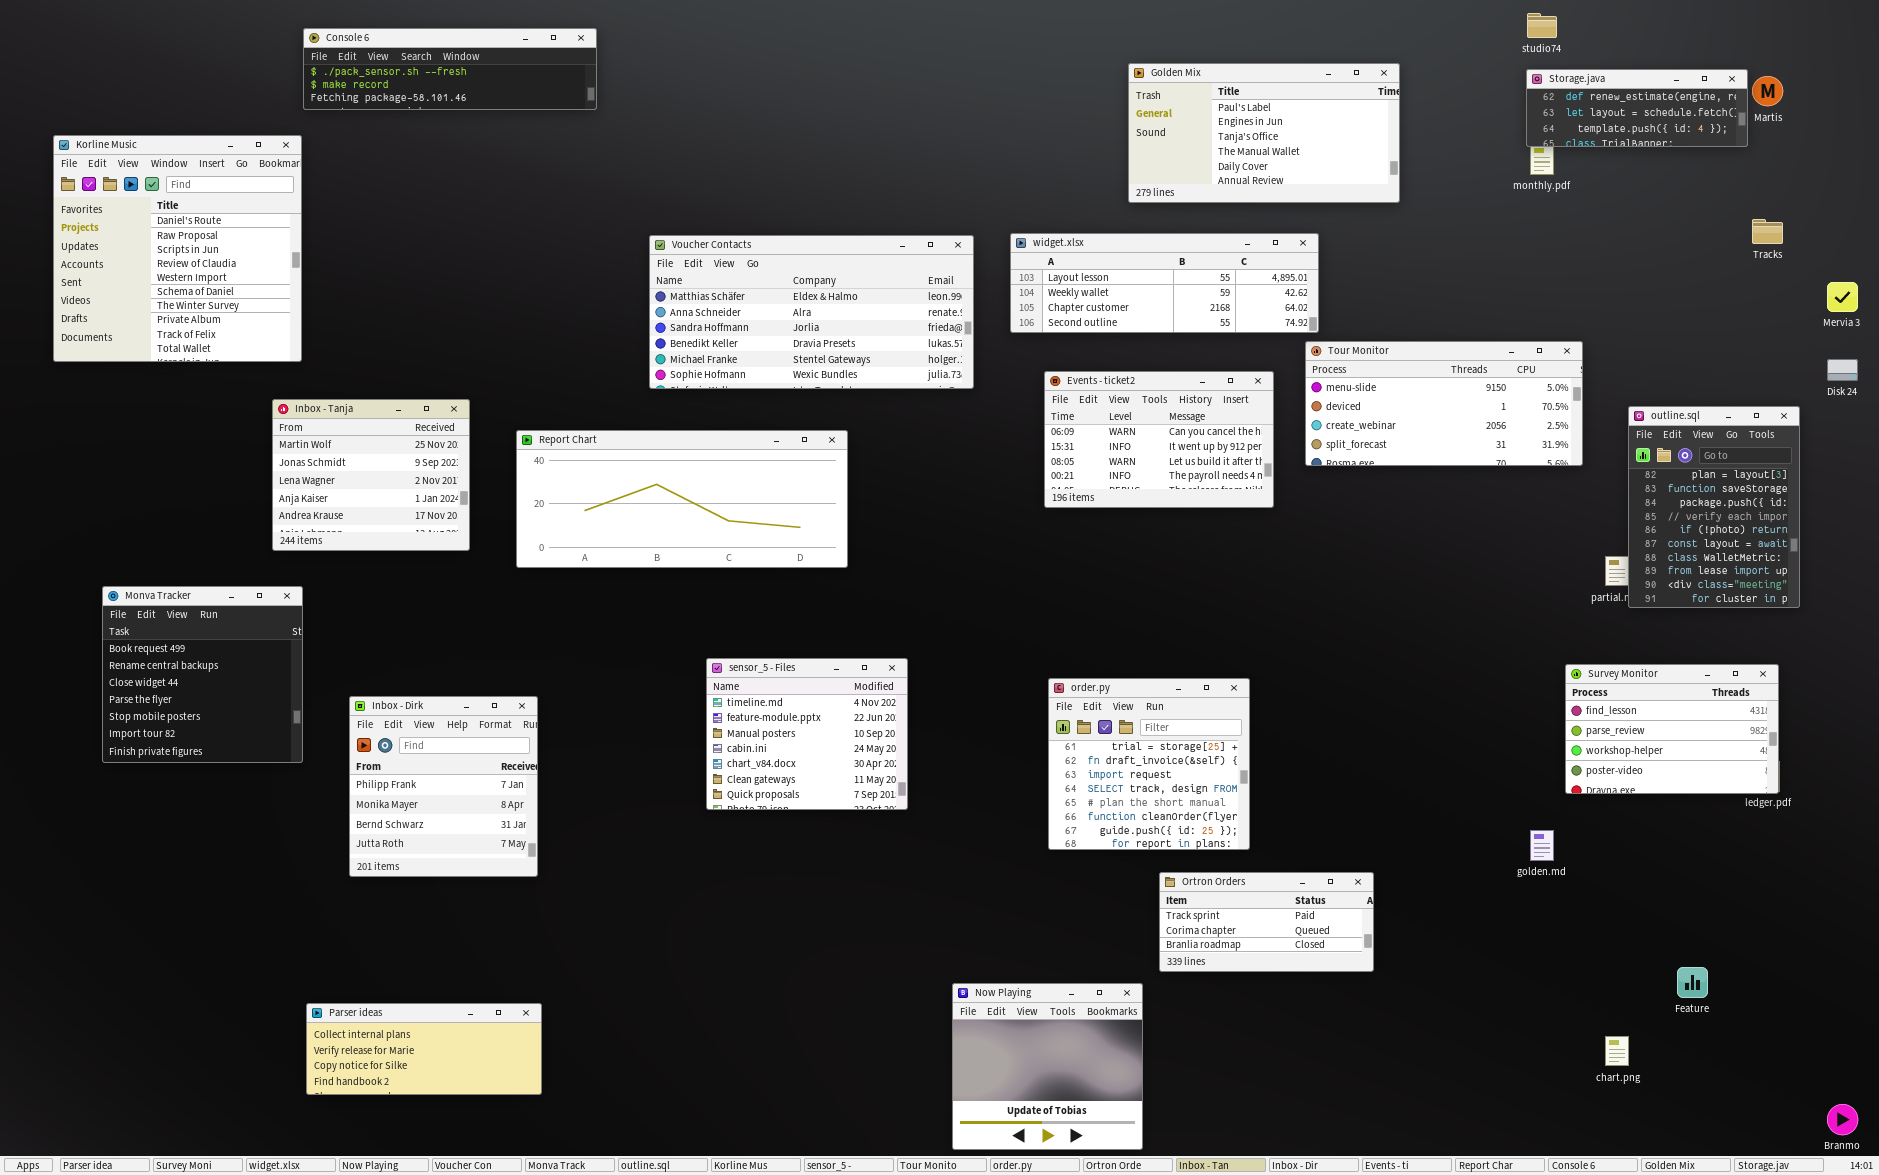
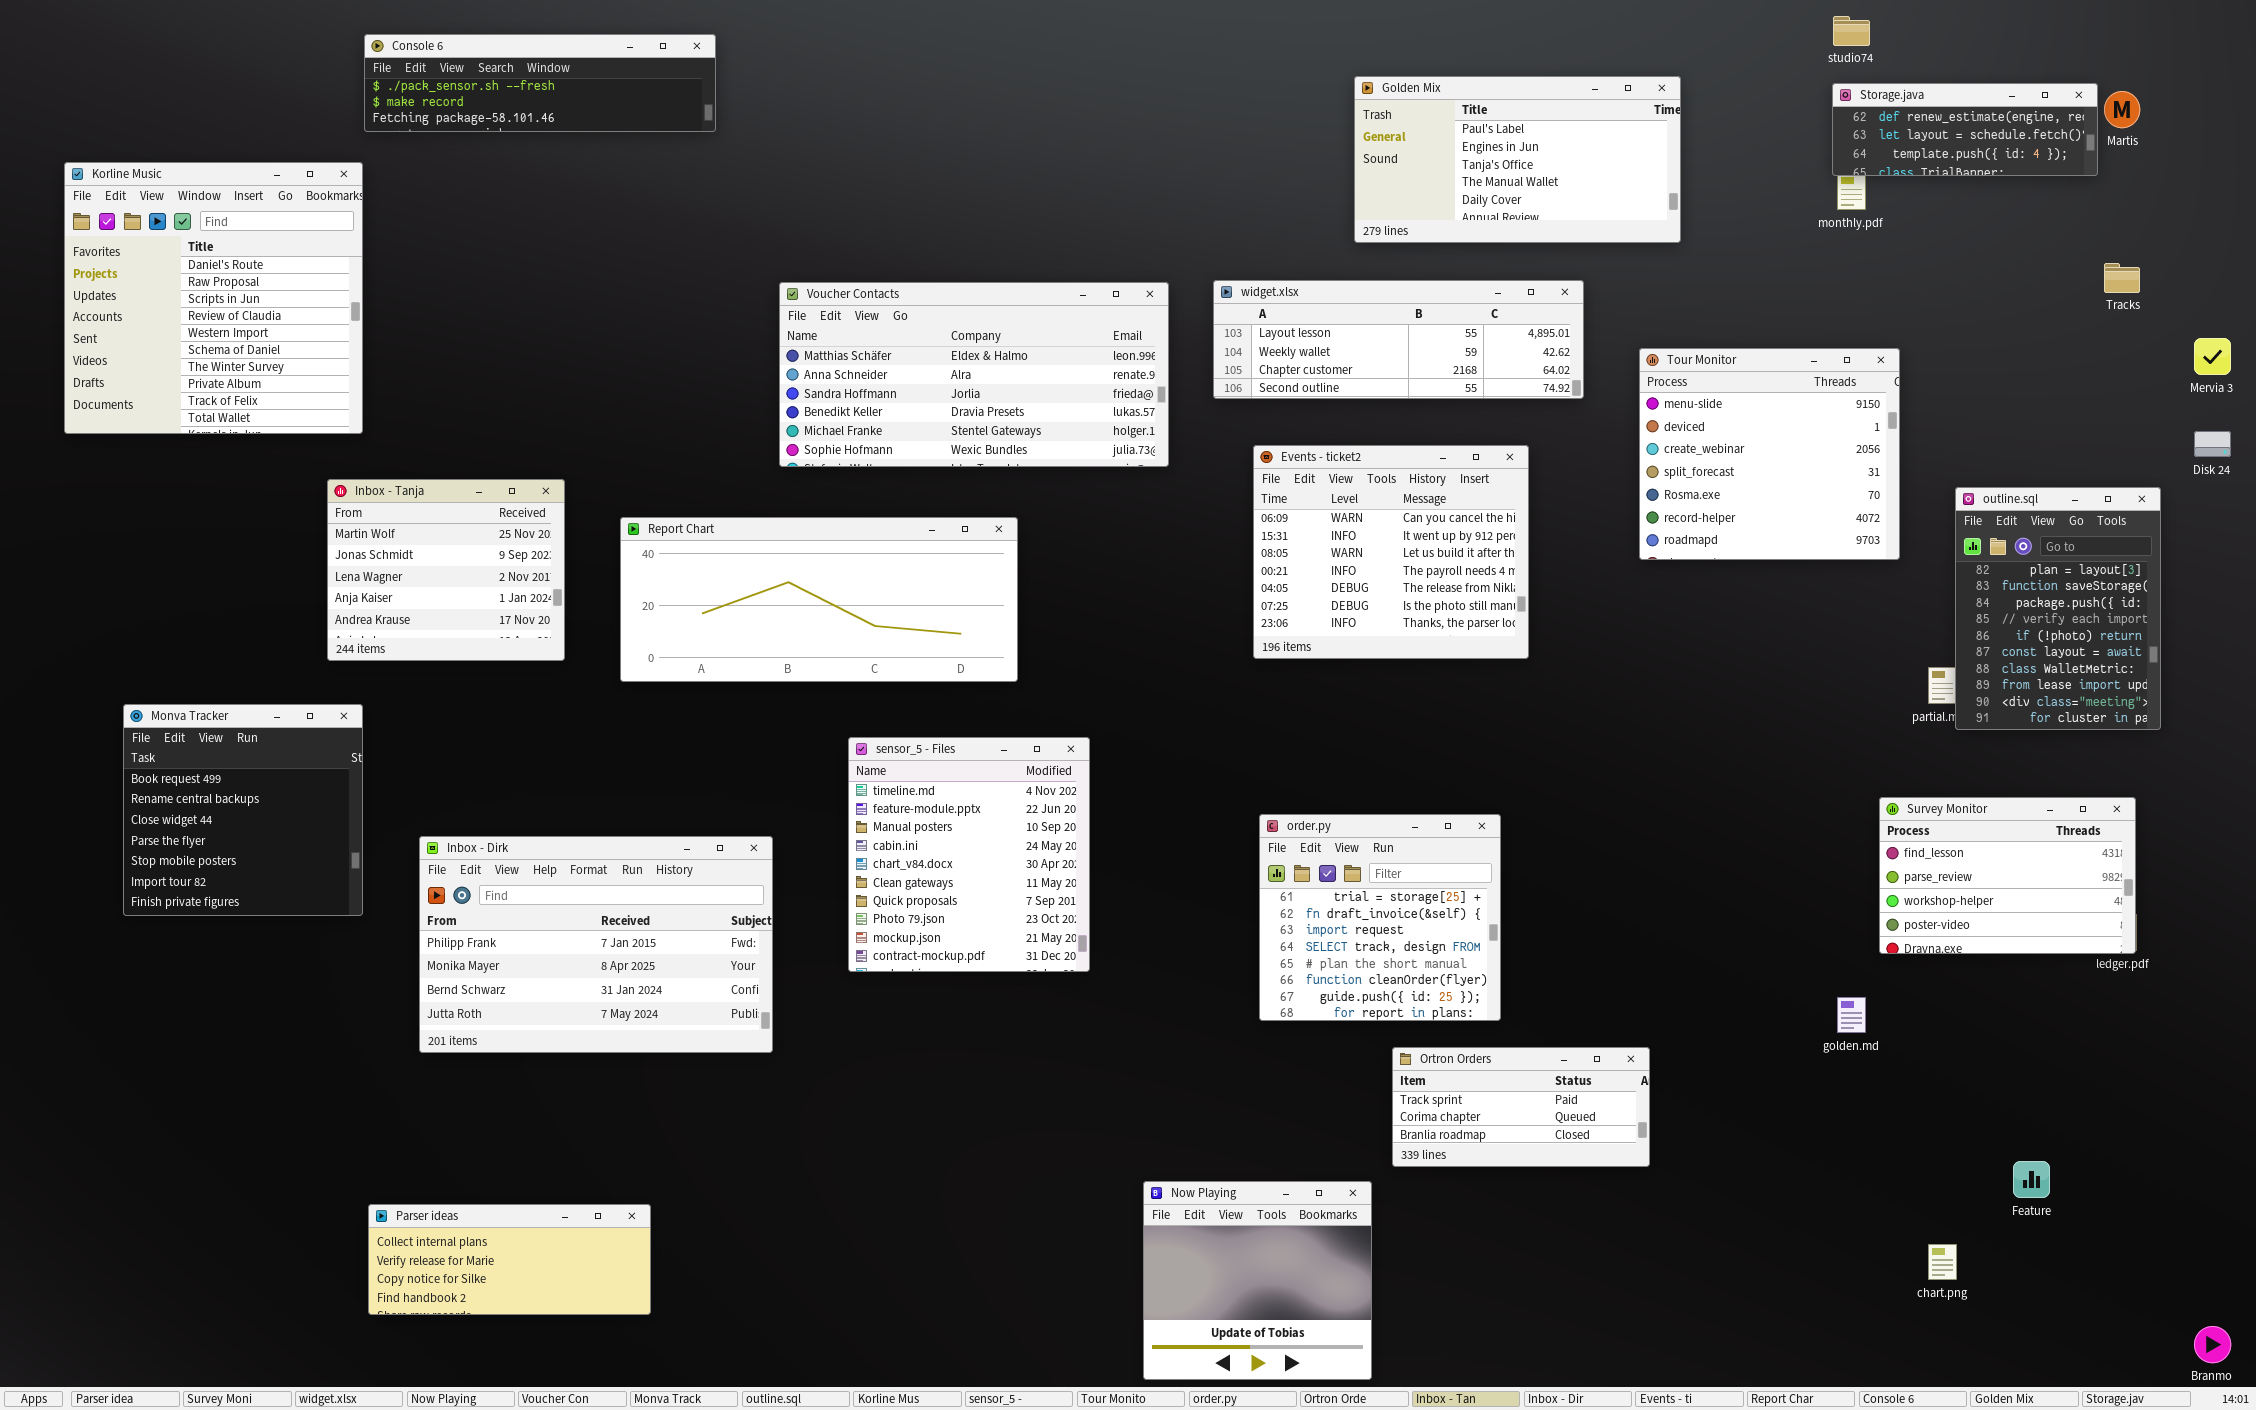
Tour Monitor: [1305,341,1583,466] -> [1639,348,1900,560], resized
Events - ticket2: [1044,371,1274,508] -> [1253,445,1529,659], resized
sensor_5 - Files: [706,658,908,810] -> [848,737,1090,972], resized
Inbox - Dirk: [349,696,538,877] -> [419,836,773,1053], resized

